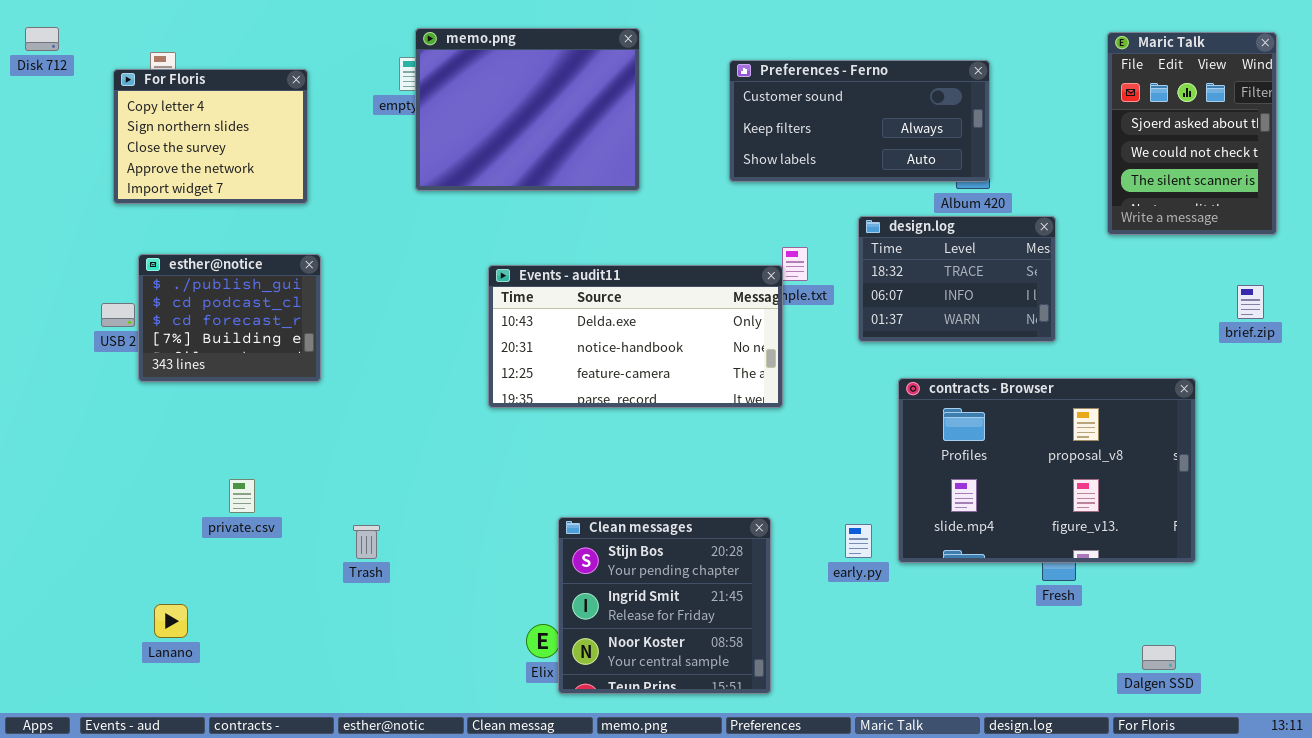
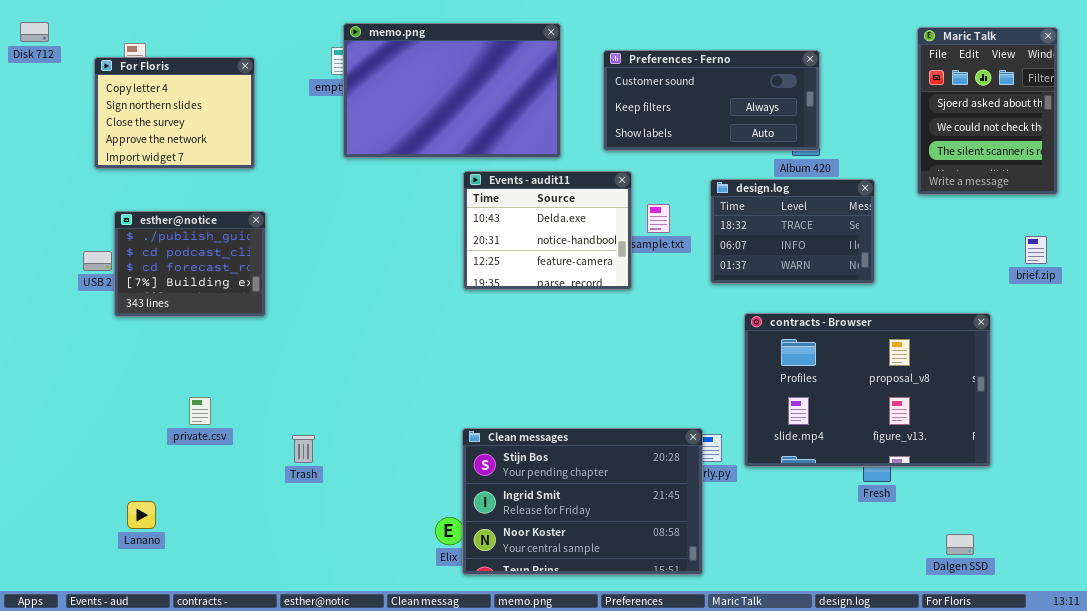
memo.png: [415,28,640,191] -> [343,23,561,158], resized
Events - audit11: [488,265,783,408] -> [463,171,632,290], moved, resized
Clean messages: [558,517,771,694] -> [462,428,703,575], resized

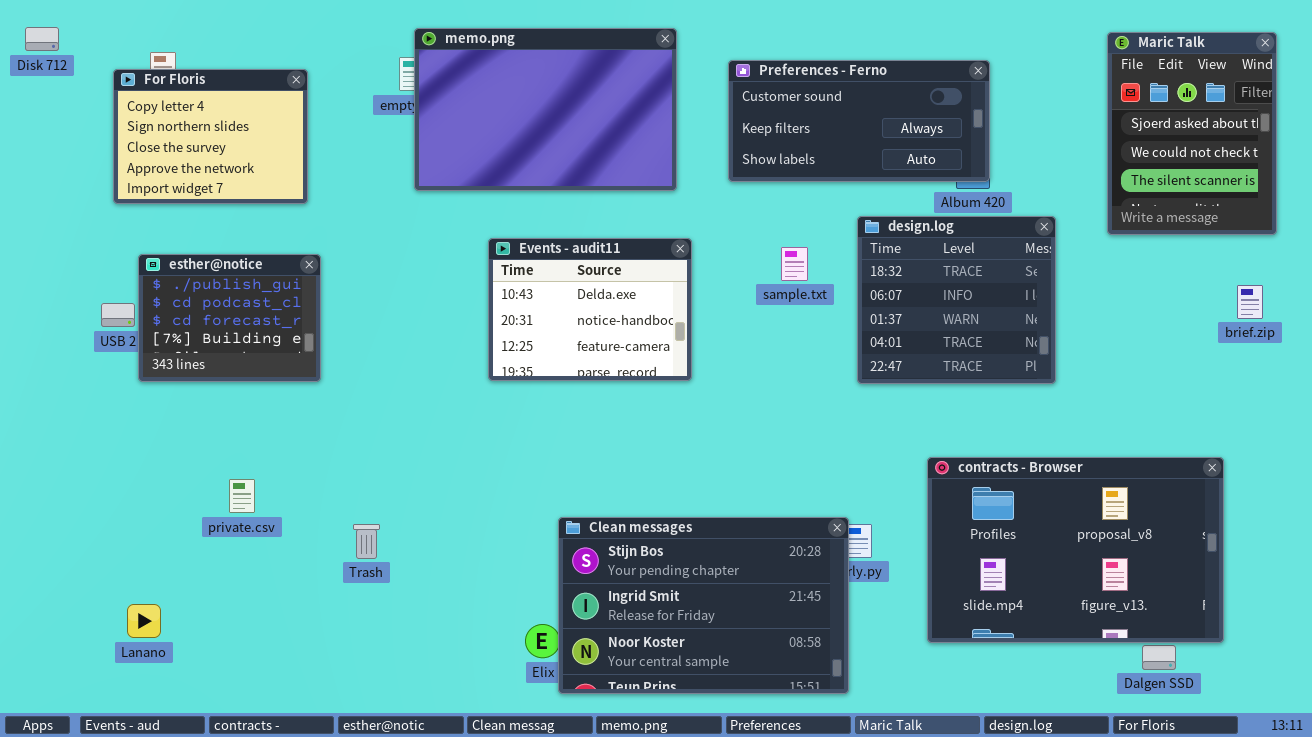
Events - audit11: [463,171,632,290] -> [488,238,692,381], moved
design.log: [710,179,875,284] -> [857,216,1056,384], resized
contracts - Browser: [744,313,991,467] -> [927,457,1224,643], moved
Lanano: [127,501,156,529] -> [127,604,161,638], moved

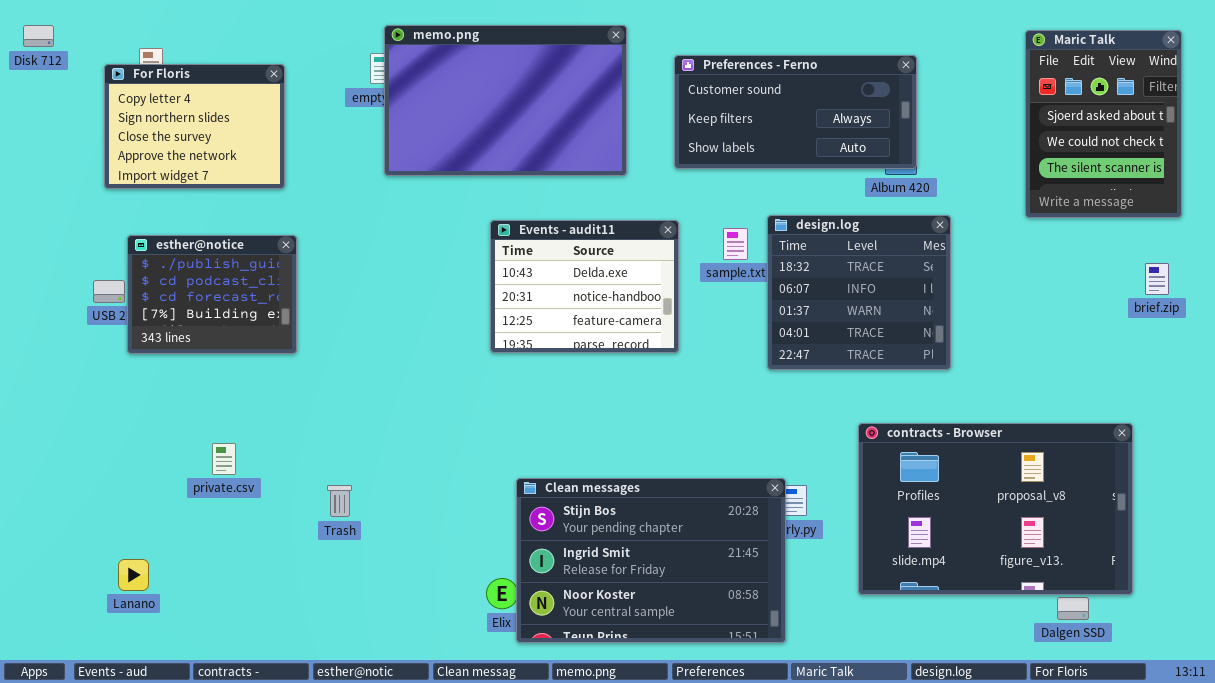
design.log: [857,216,1056,384] -> [767,215,951,370], moved
Events - audit11: [488,238,692,381] -> [490,220,679,353], moved

